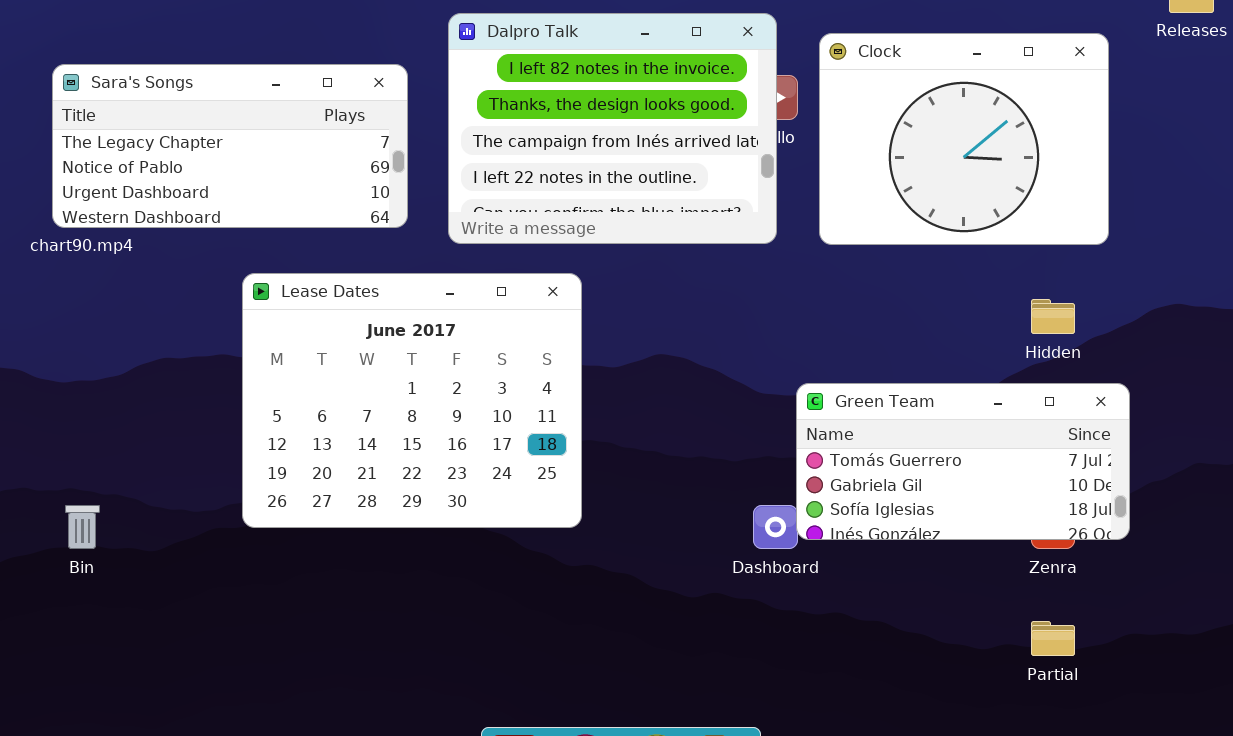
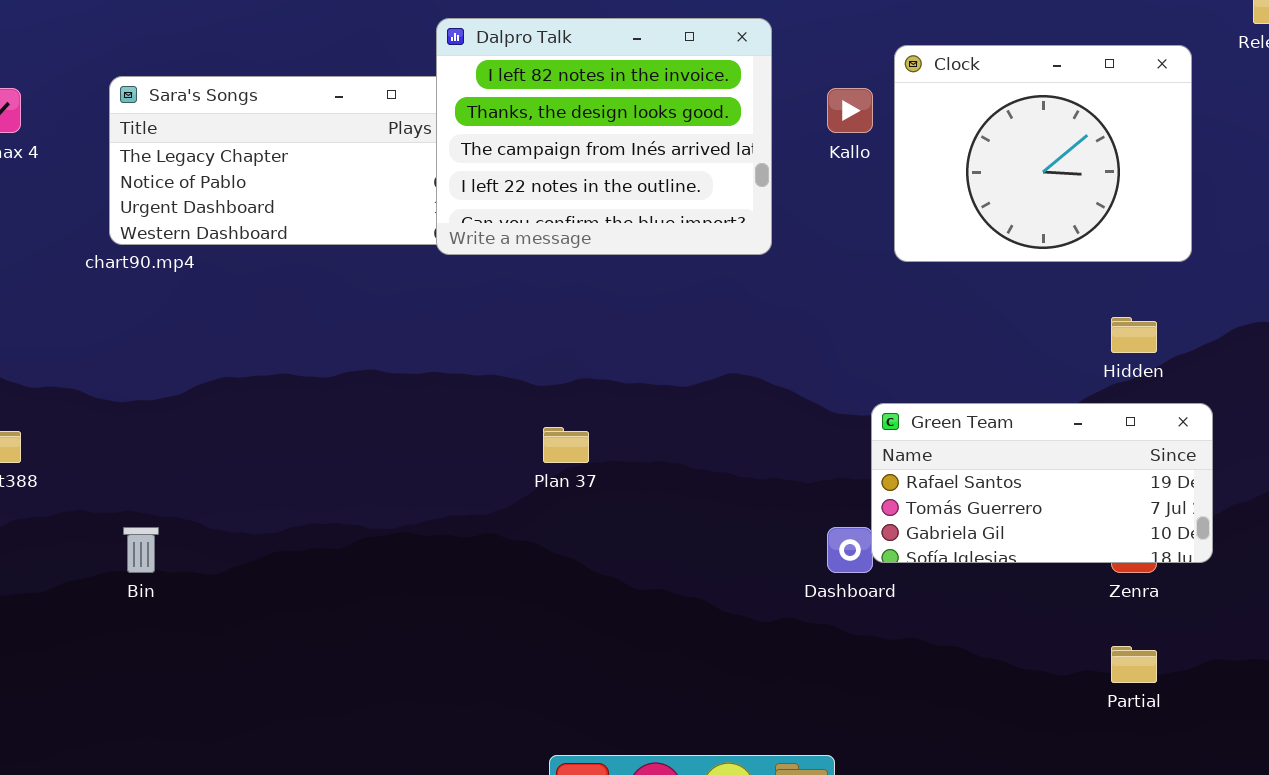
Dalpro Talk: [448,13,777,244] -> [436,18,772,255], moved
Lease Dates: [242,273,582,528] -> none, closed
Green Team: [796,383,1130,540] -> [871,403,1213,563], scrolled up 1 row

